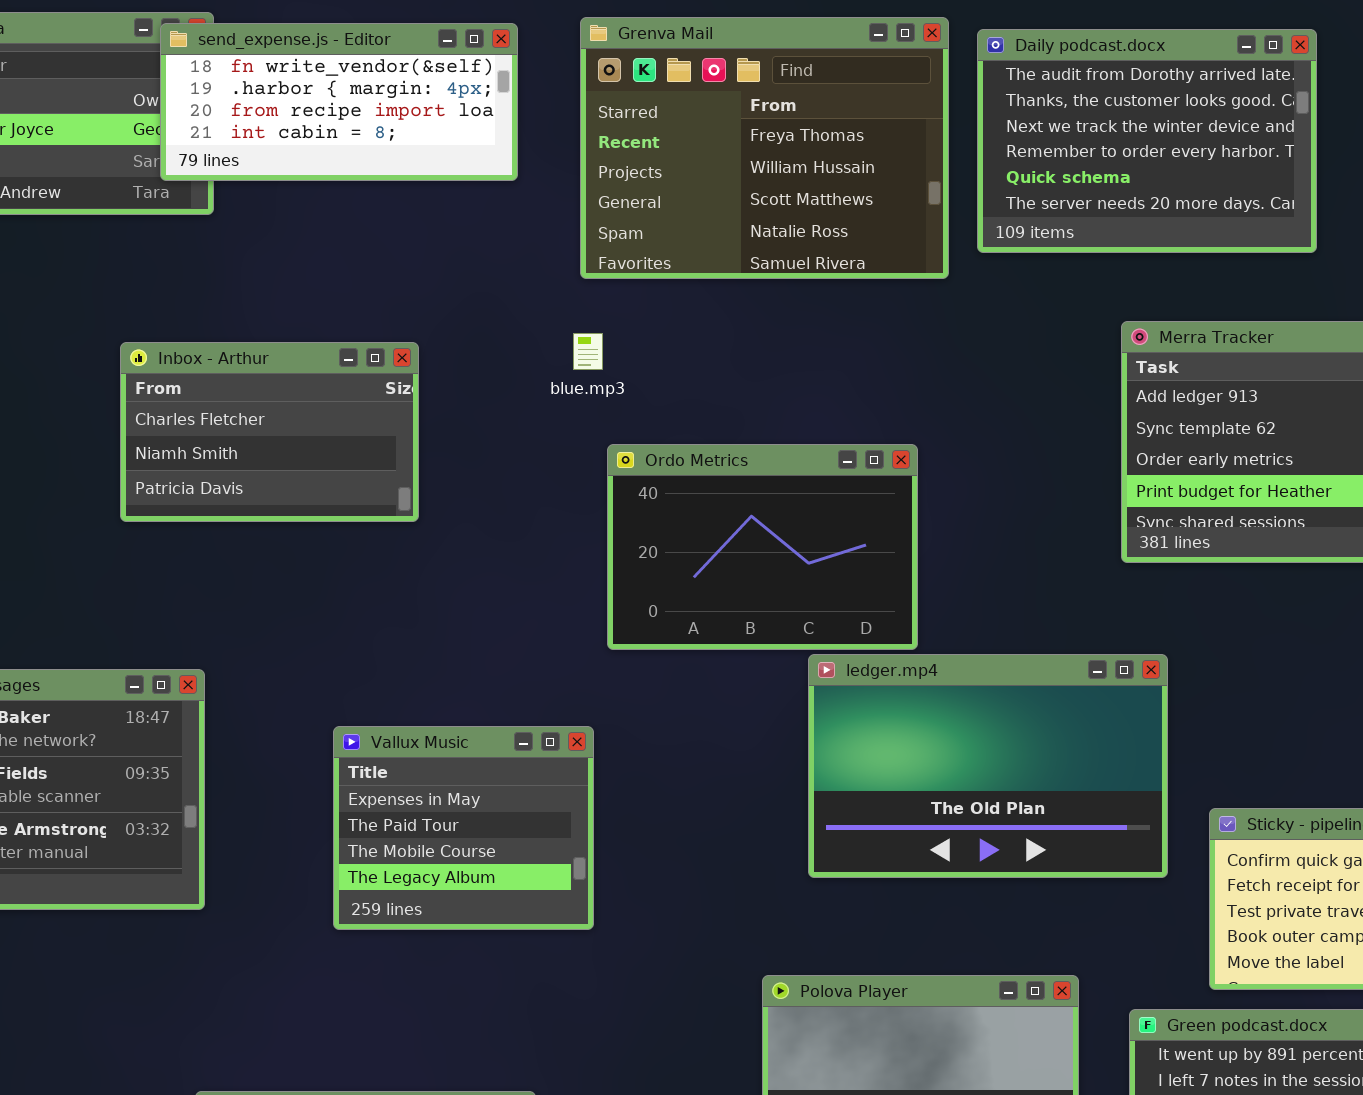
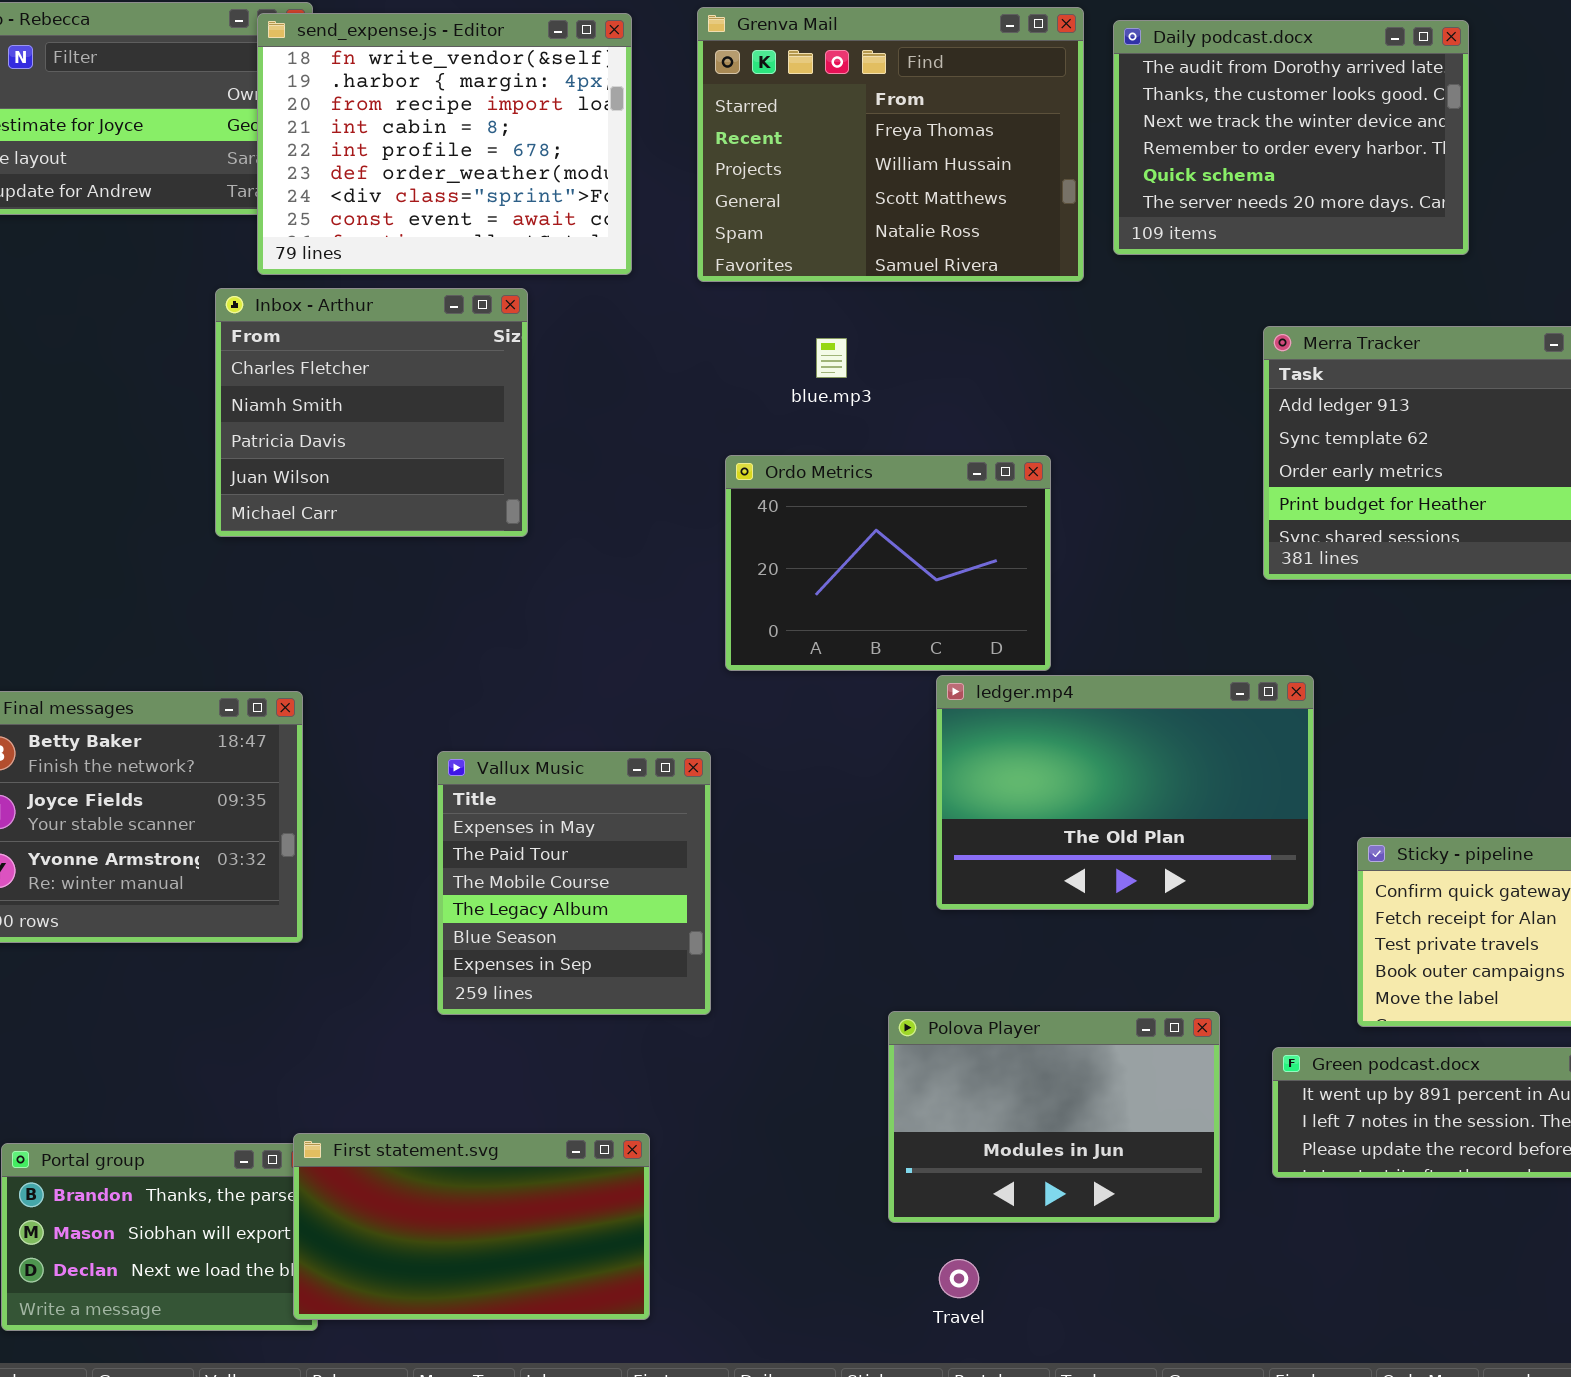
send_expense.js - Editor: [160,23,518,181] -> [257,13,632,275], resized
blue.mp3: [573,333,603,370] -> [816,338,847,378], moved
Inbox - Arthur: [120,342,419,522] -> [215,288,528,537], resized
Vallux Music: [333,726,594,930] -> [437,751,711,1015], resized

